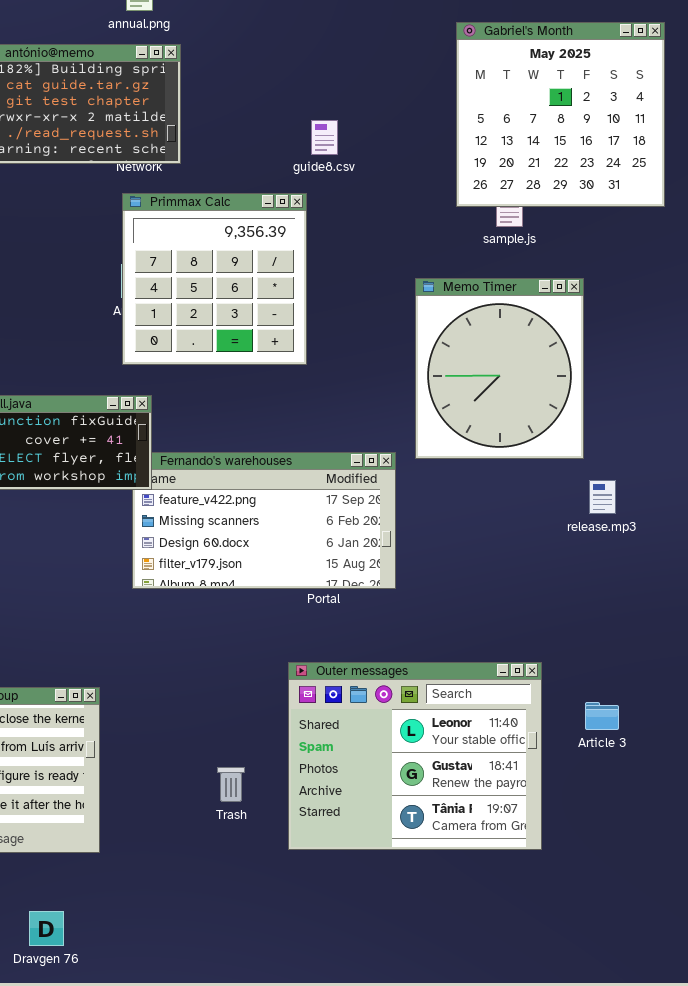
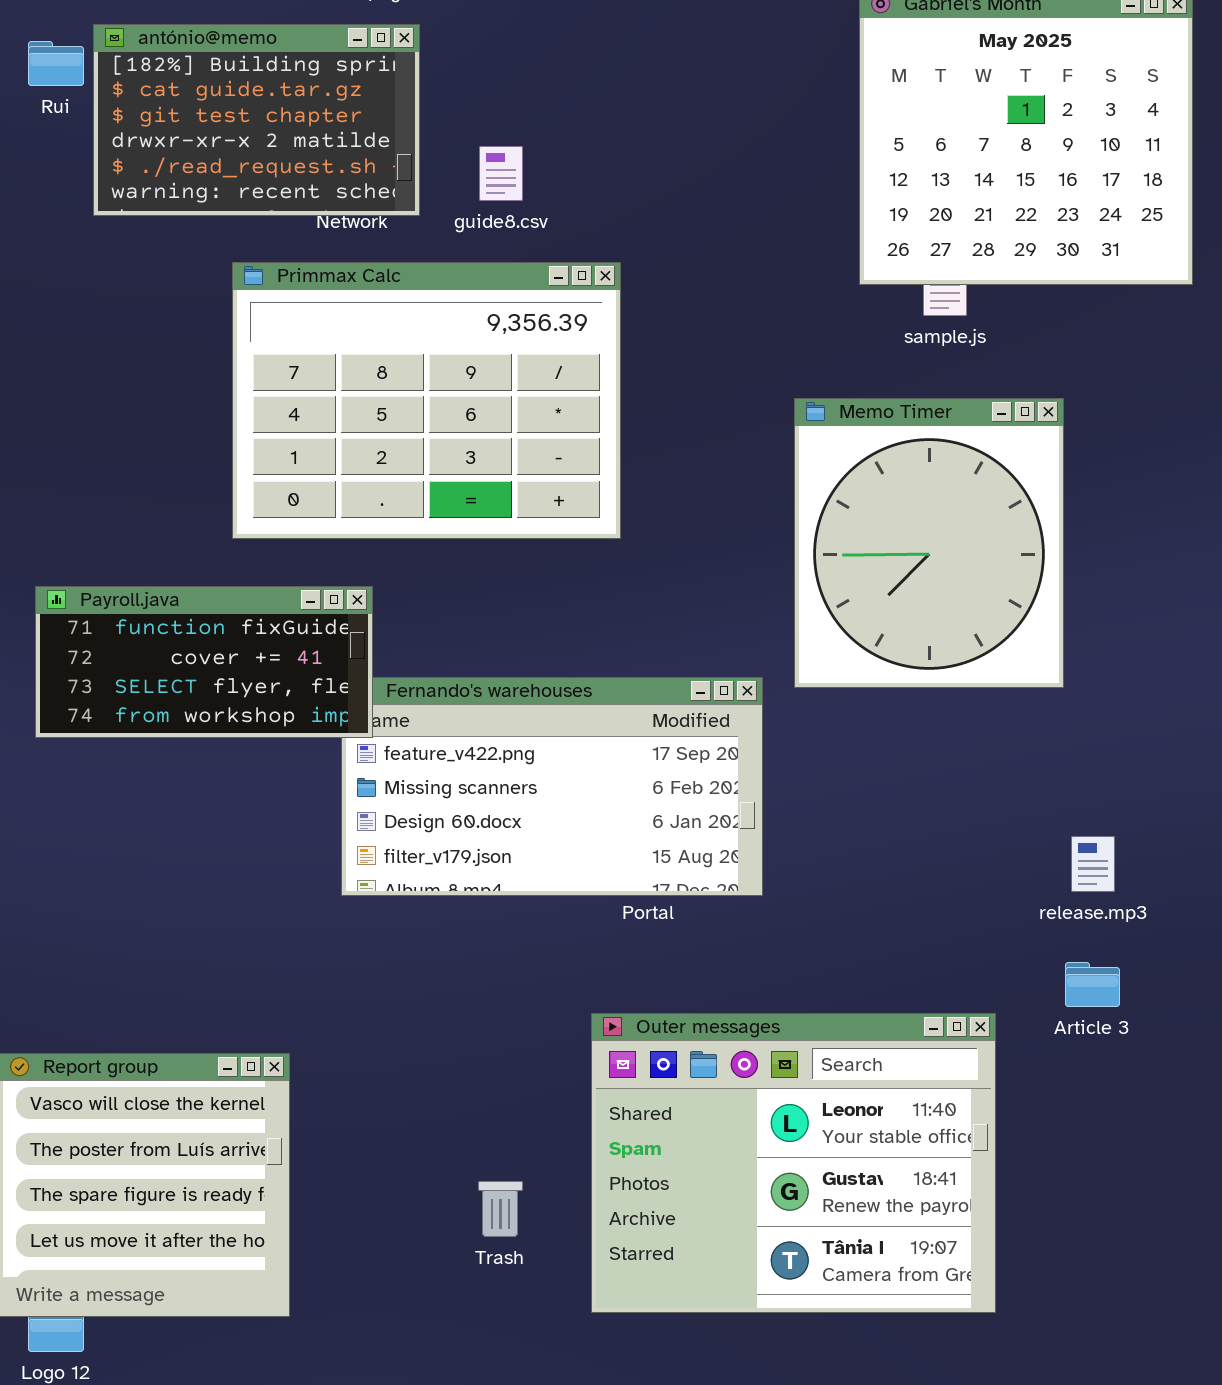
guide8.csv: [311,120,338,155] -> [479,146,523,201], moved
Primmax Calc: [122,193,307,365] -> [232,262,621,539], resized
release.mp3: [589,480,616,514] -> [1071,836,1115,892], moved
Article 3: [585,702,619,730] -> [1065,962,1120,1007], moved

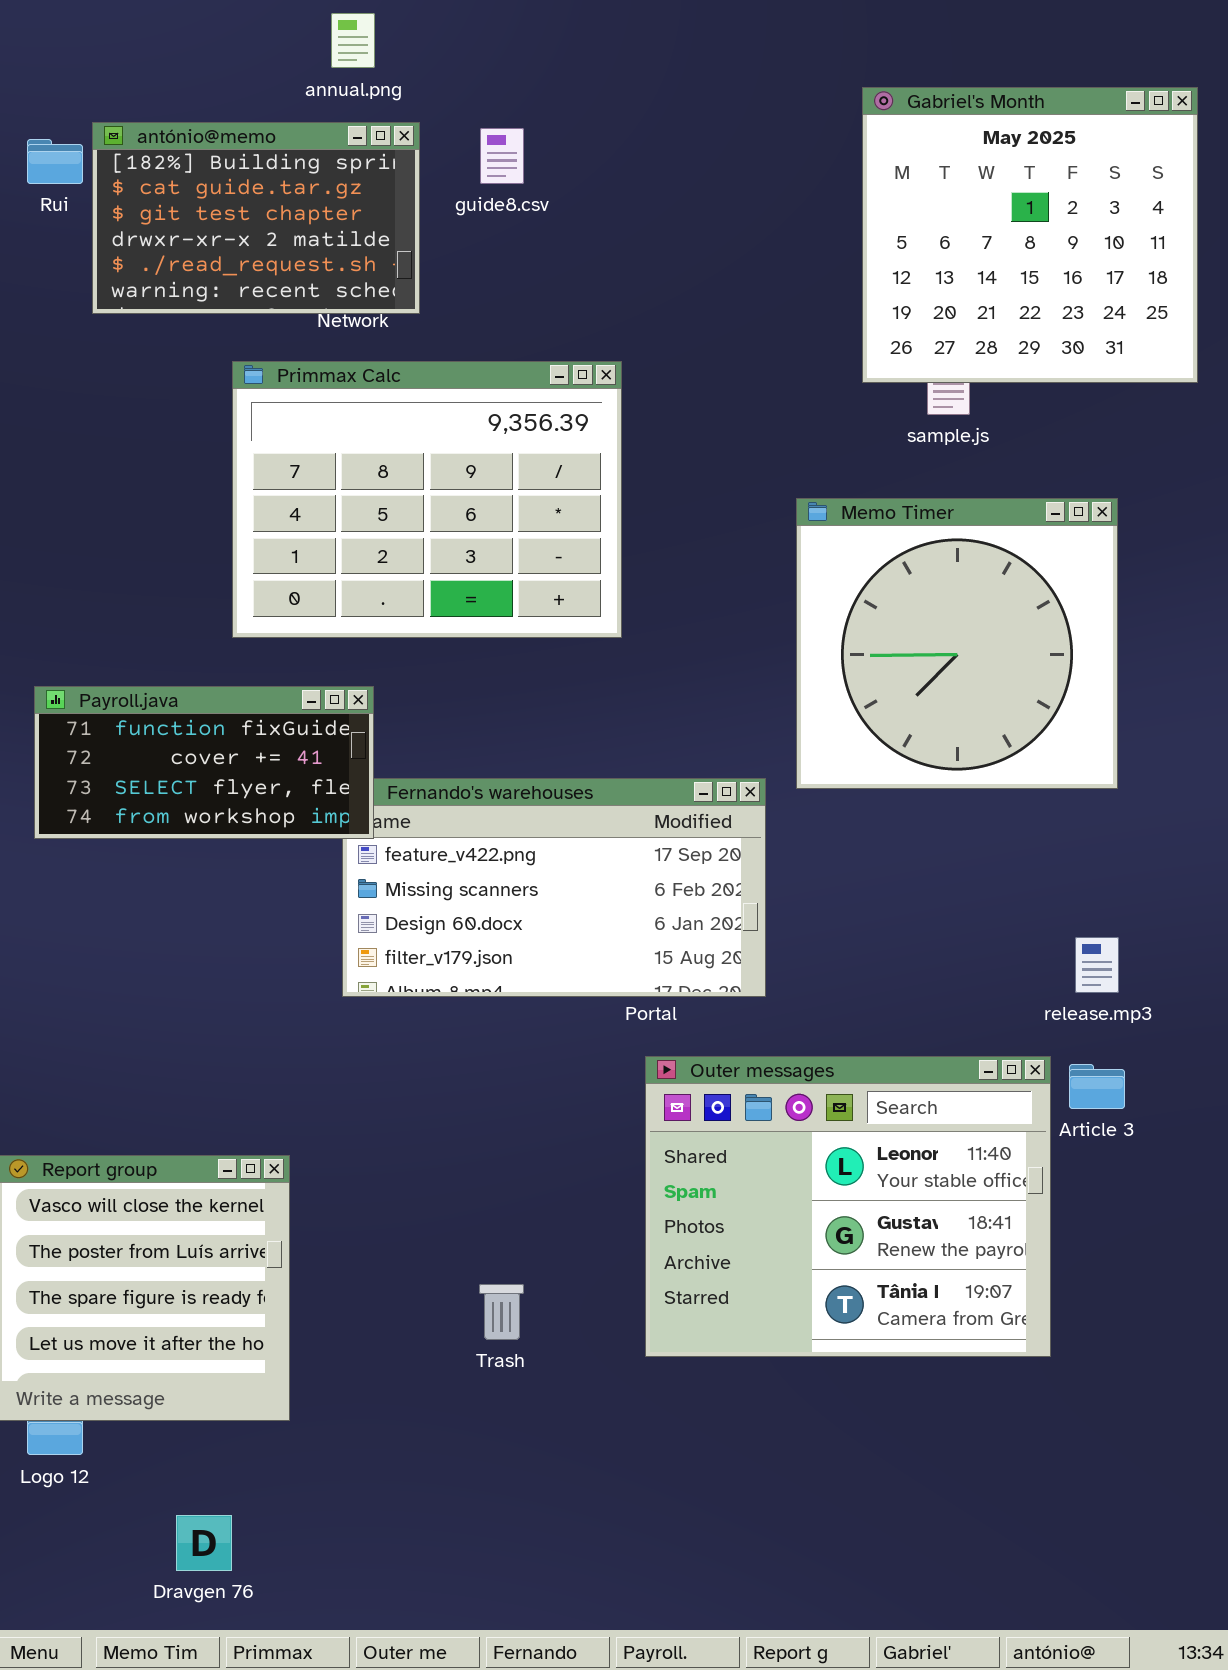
guide8.csv: [479,146,523,201] -> [480,128,524,184], moved
Memo Timer: [794,398,1064,688] -> [796,498,1118,789], resized
Outer messages: [591,1013,996,1313] -> [645,1056,1051,1357], moved

